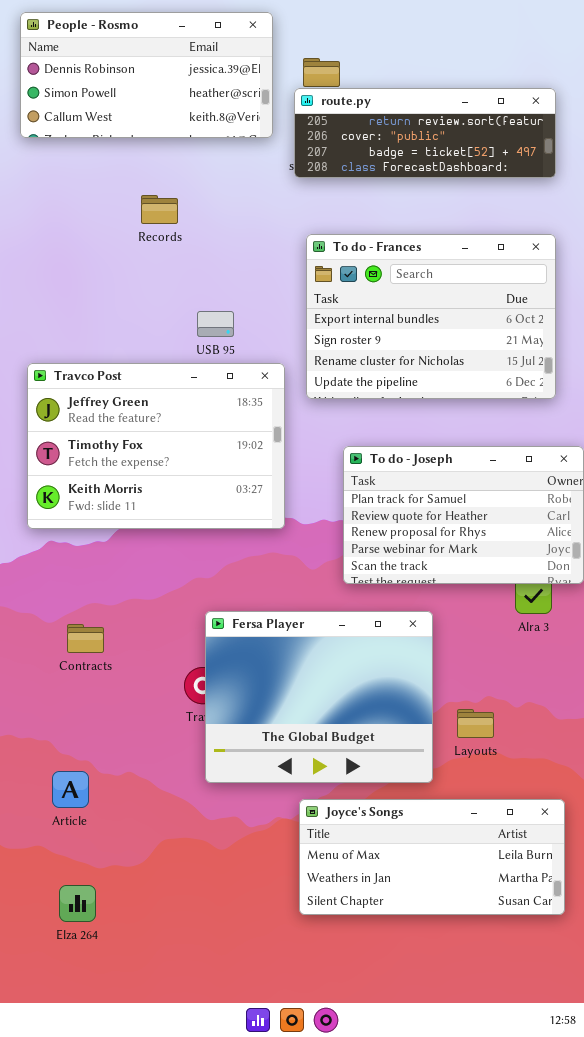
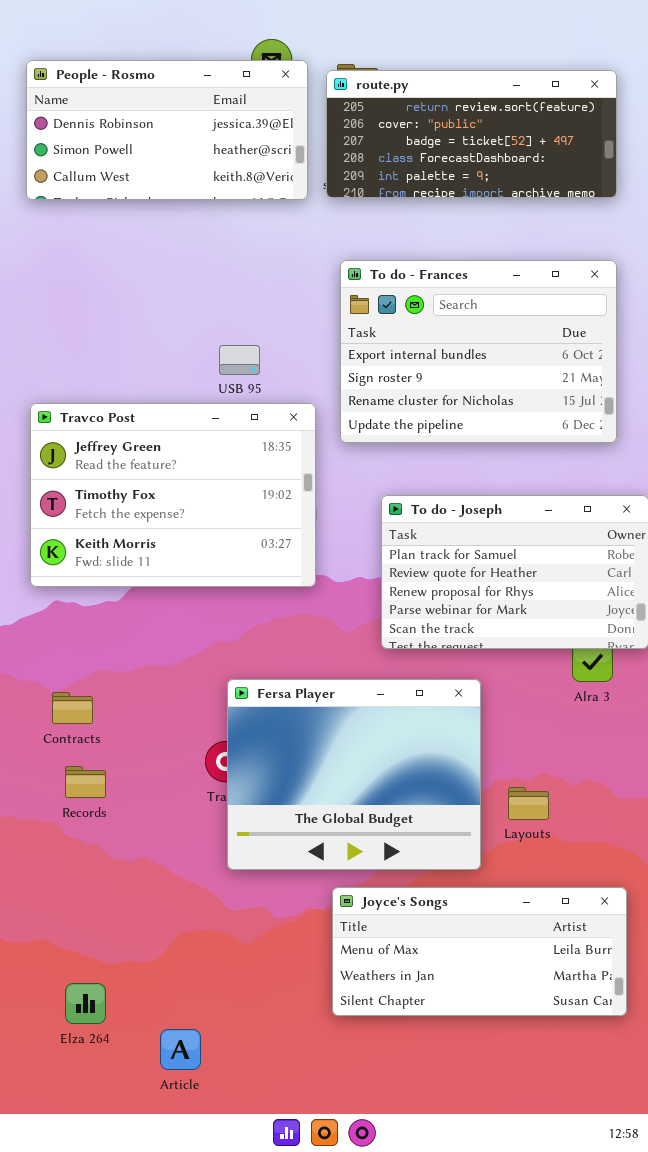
People - Rosmo: [20,12,273,138] -> [26,60,308,200], moved
route.py: [294,88,556,178] -> [326,70,617,198], resized
Records: [141,195,178,224] -> [65,766,106,798], moved
Contracts: [67,624,104,653] -> [52,692,93,724], moved
Article: [52,771,89,808] -> [160,1029,201,1070], moved

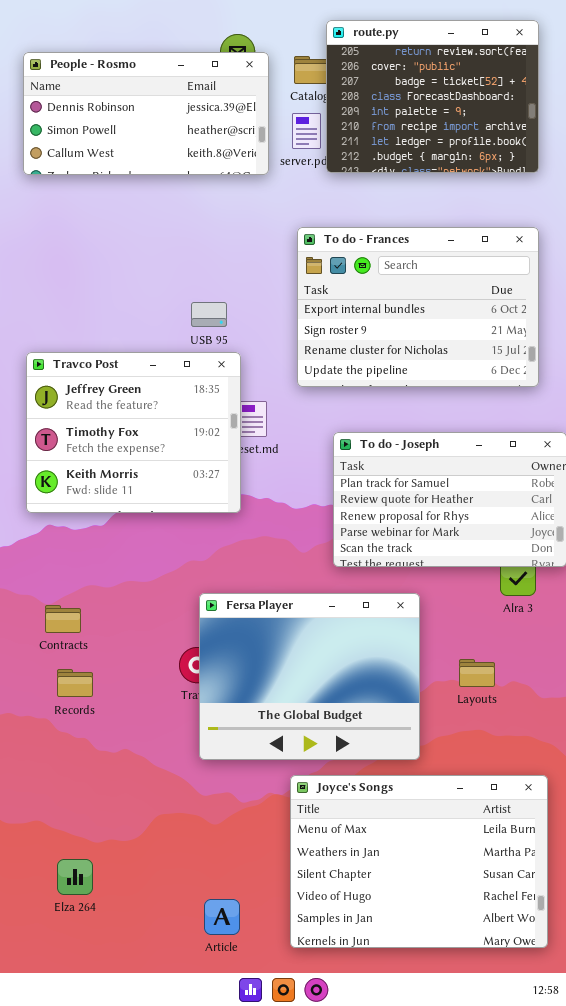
route.py: [326,70,617,198] -> [326,20,539,173], resized
Travco Post: [30,403,316,587] -> [26,352,241,513], resized
Layouts: [508,787,549,820] -> [459,659,495,687], moved
Joyce's Songs: [332,887,627,1016] -> [290,775,548,948], resized
Article: [160,1029,201,1070] -> [204,899,240,935], moved

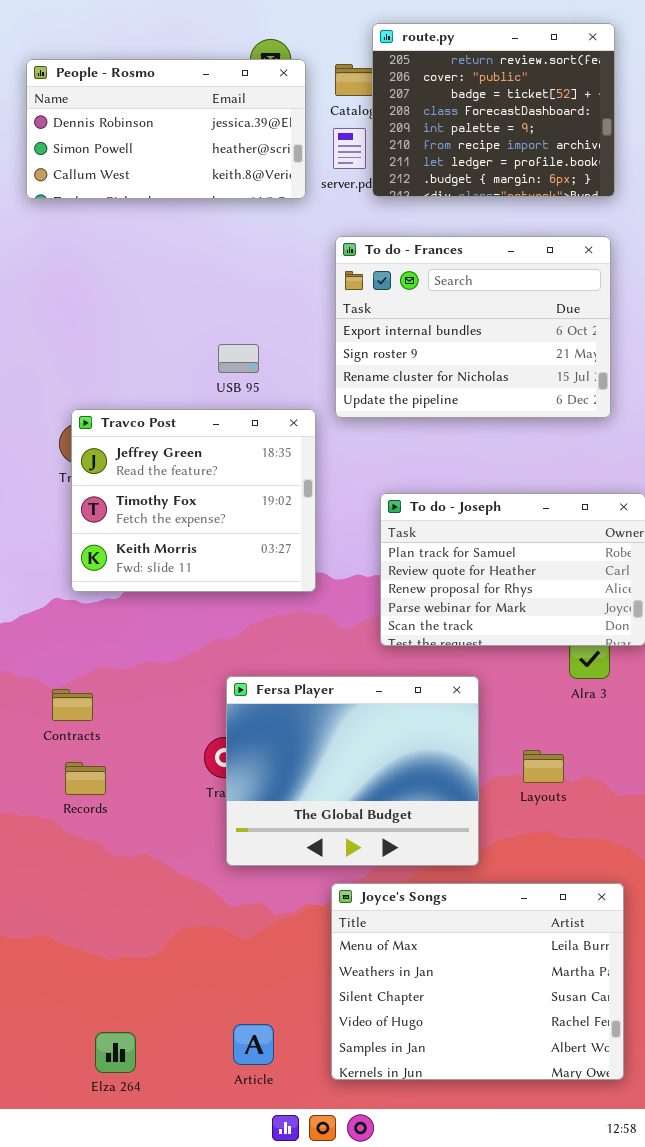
To do - Frances: [297,227,539,387] -> [335,236,611,418], moved
Travco Post: [26,352,241,513] -> [71,409,316,592], moved
Elza 264: [57,859,93,895] -> [95,1032,136,1073], moved

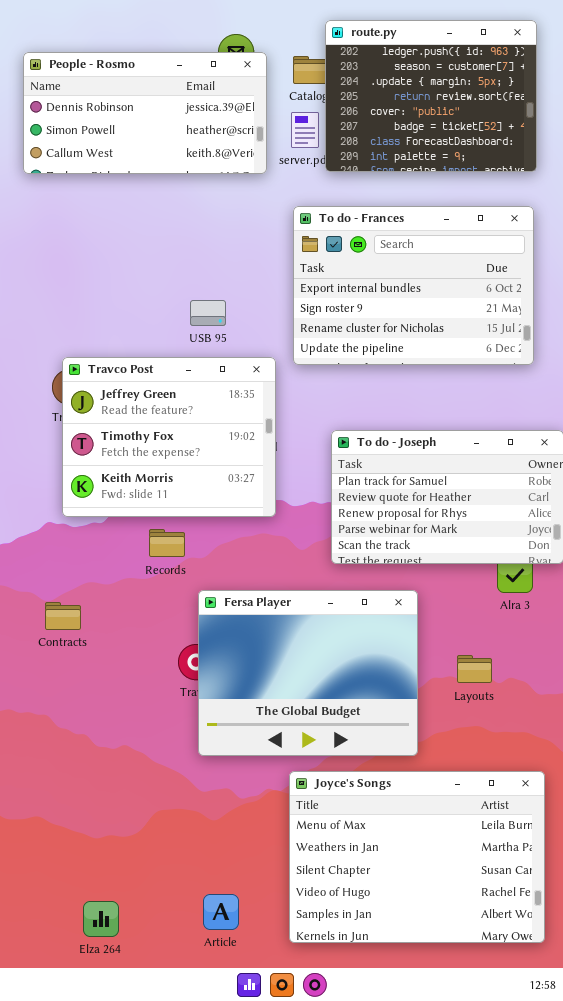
route.py: [372,23,615,197] -> [325,20,537,172], scrolled up 3 rows
Records: [65,762,106,795] -> [149,529,185,557], moved

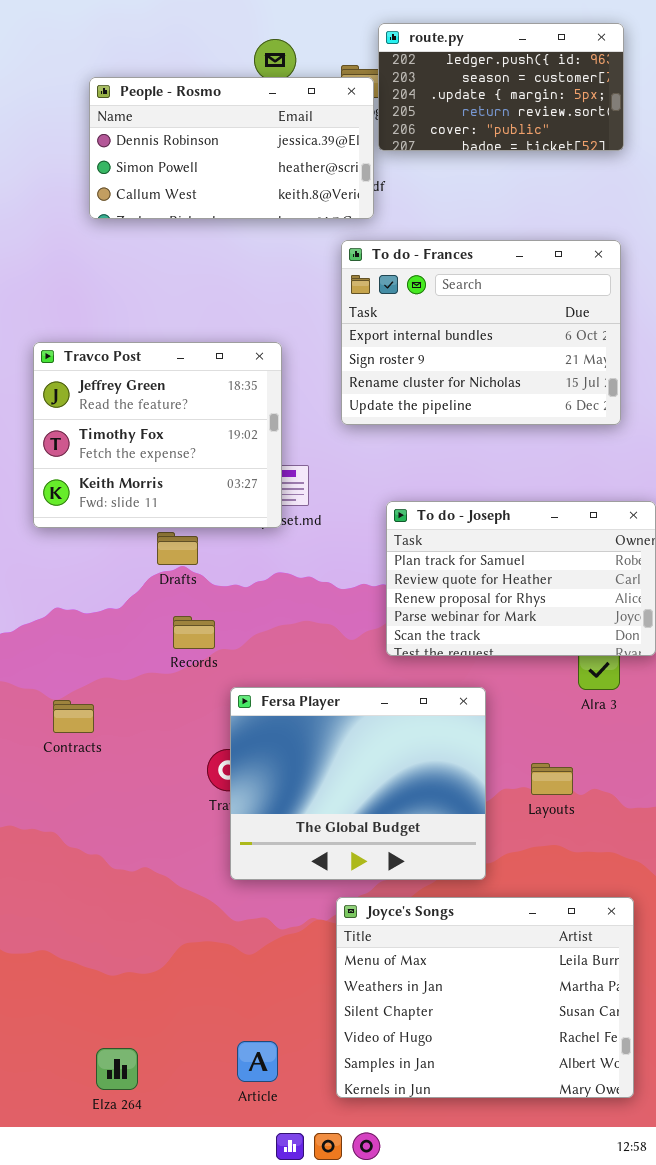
route.py: [325,20,537,172] -> [378,23,624,151], resized
People - Rosmo: [23,52,267,174] -> [89,77,374,219], moved
Travco Post: [62,357,276,517] -> [33,342,282,528], moved

